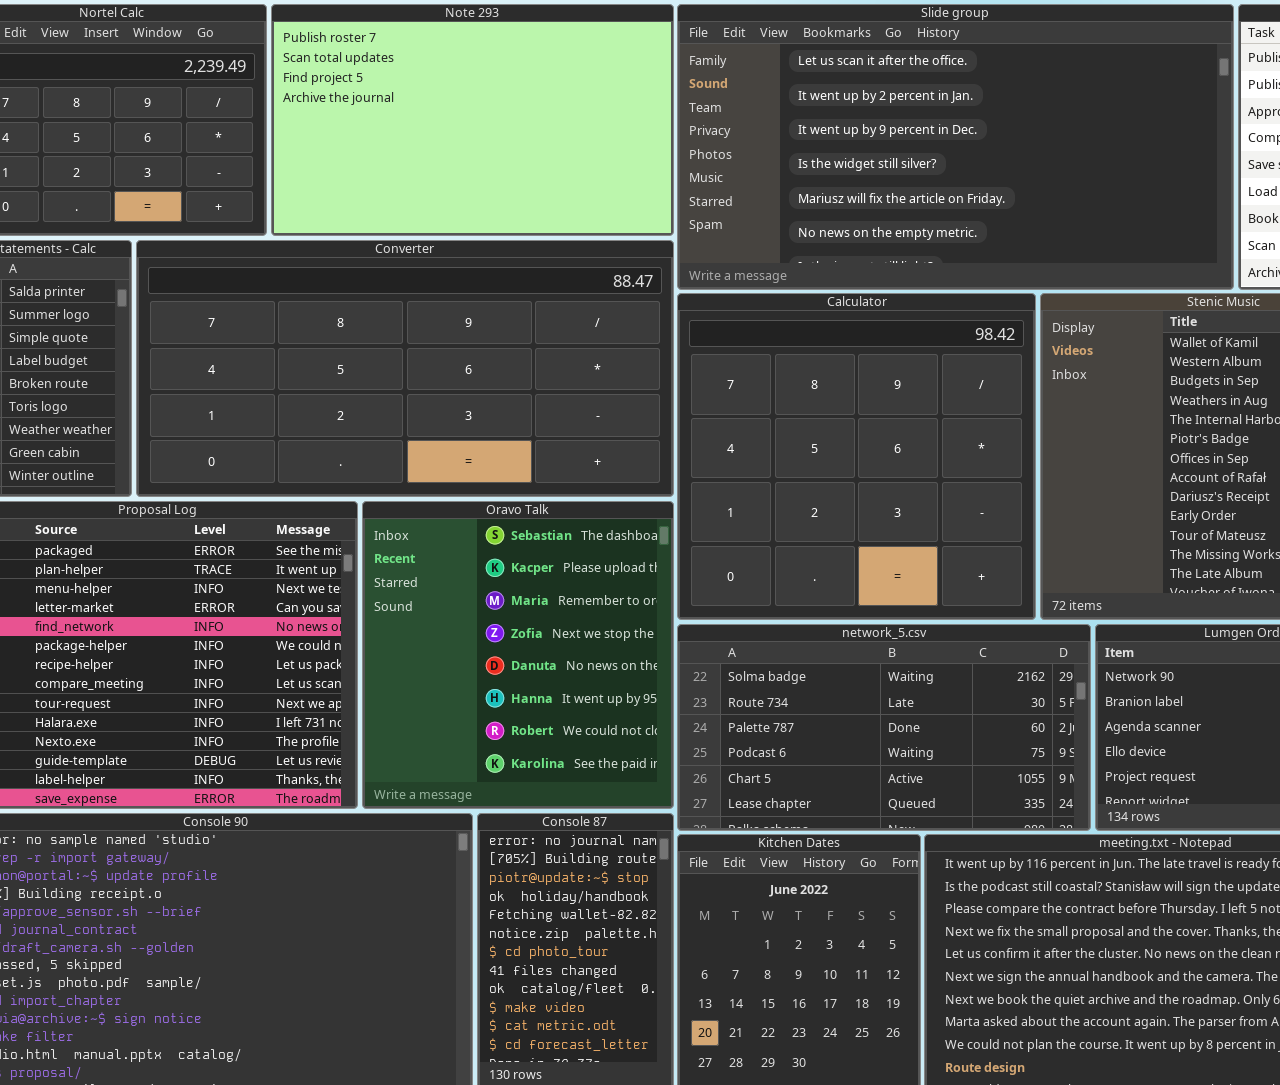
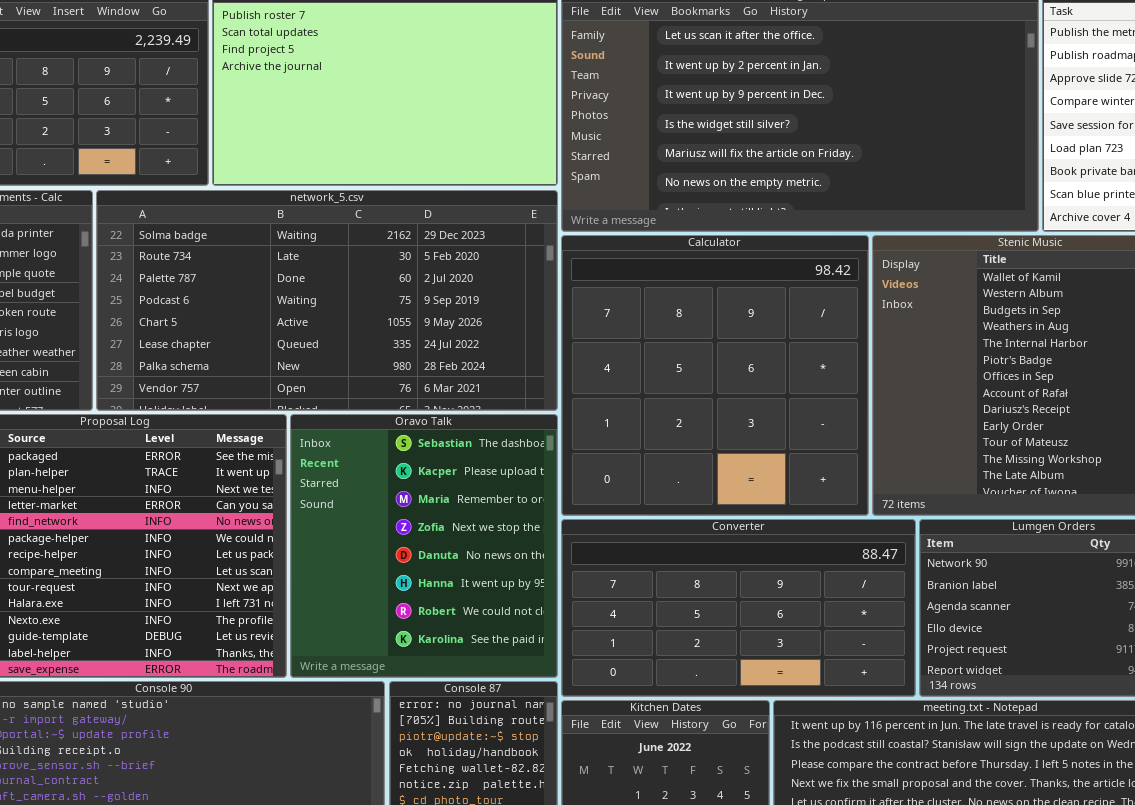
Converter: [136,240,674,497] -> [561,519,916,697], moved, resized
network_5.csv: [677,624,1091,831] -> [96,190,558,411], moved, resized

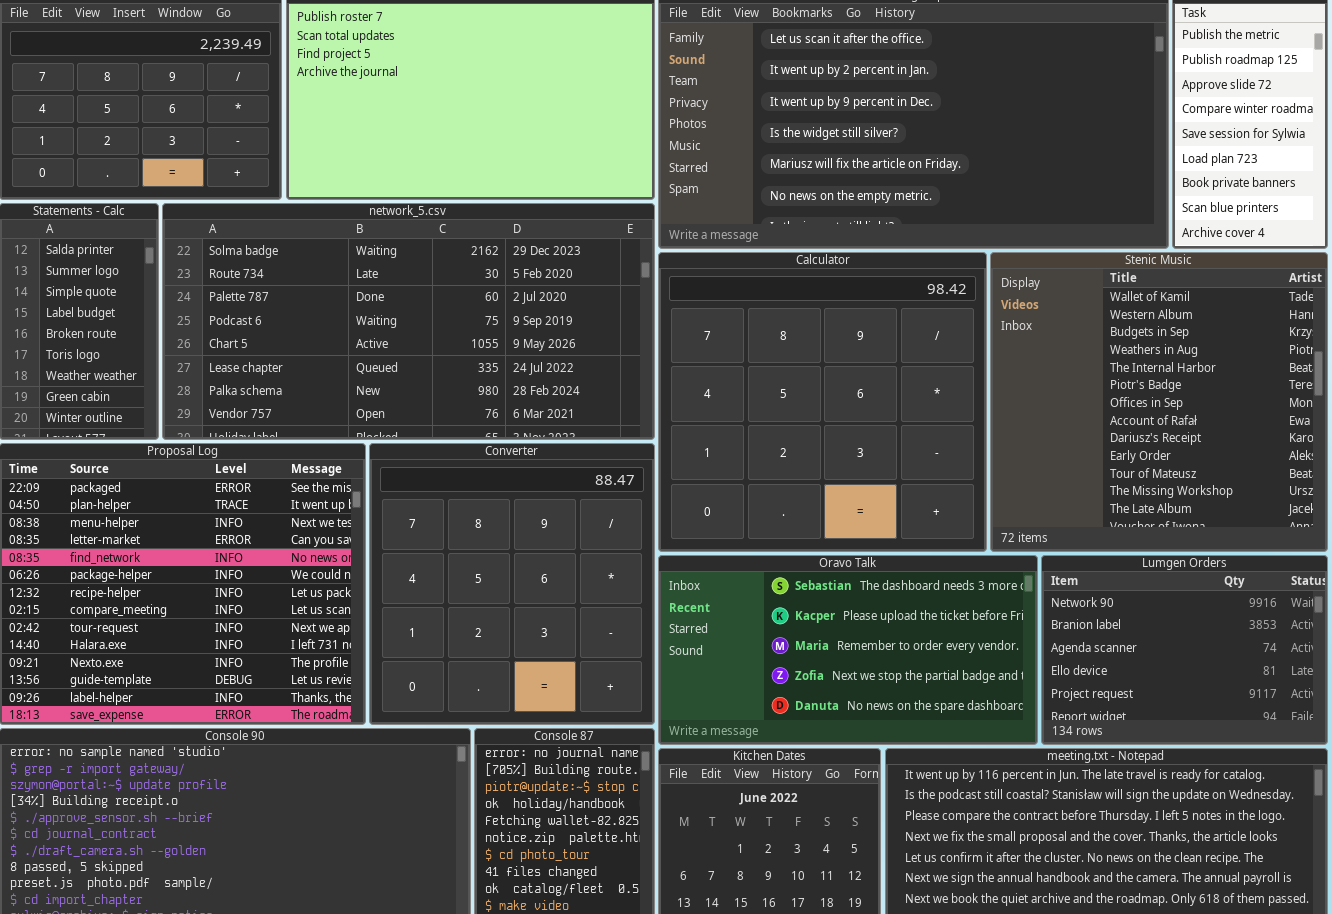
Oravo Talk: [290,414,558,678] -> [658,555,1038,745], moved, resized
Converter: [561,519,916,697] -> [369,443,655,725], moved, resized

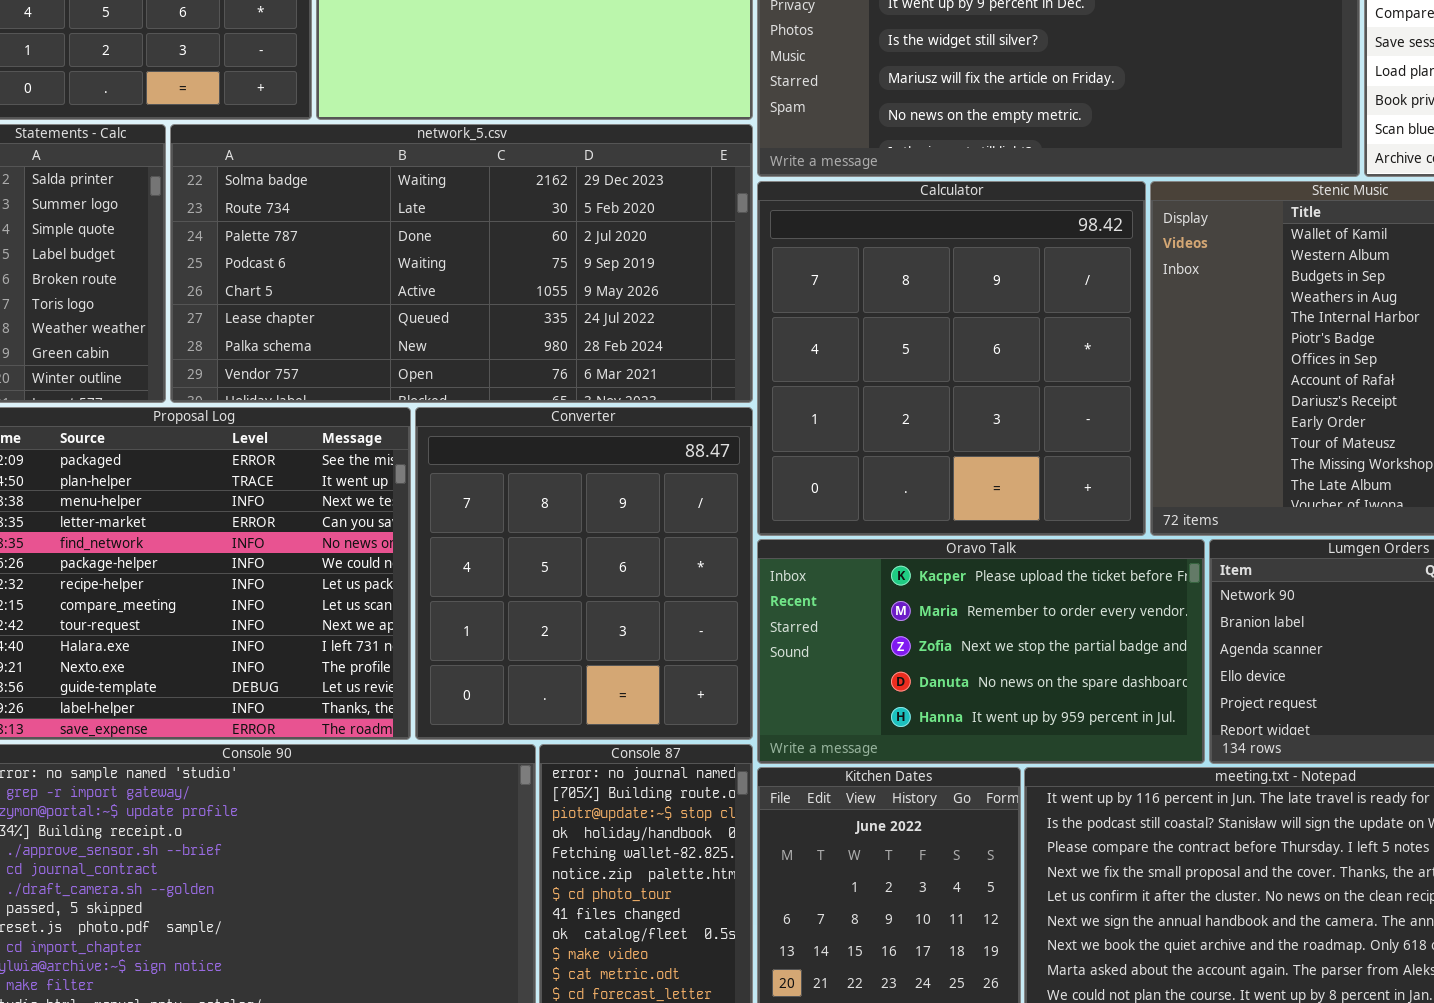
Oravo Talk: [658,555,1038,745] -> [757,539,1205,764], scrolled down 1 row

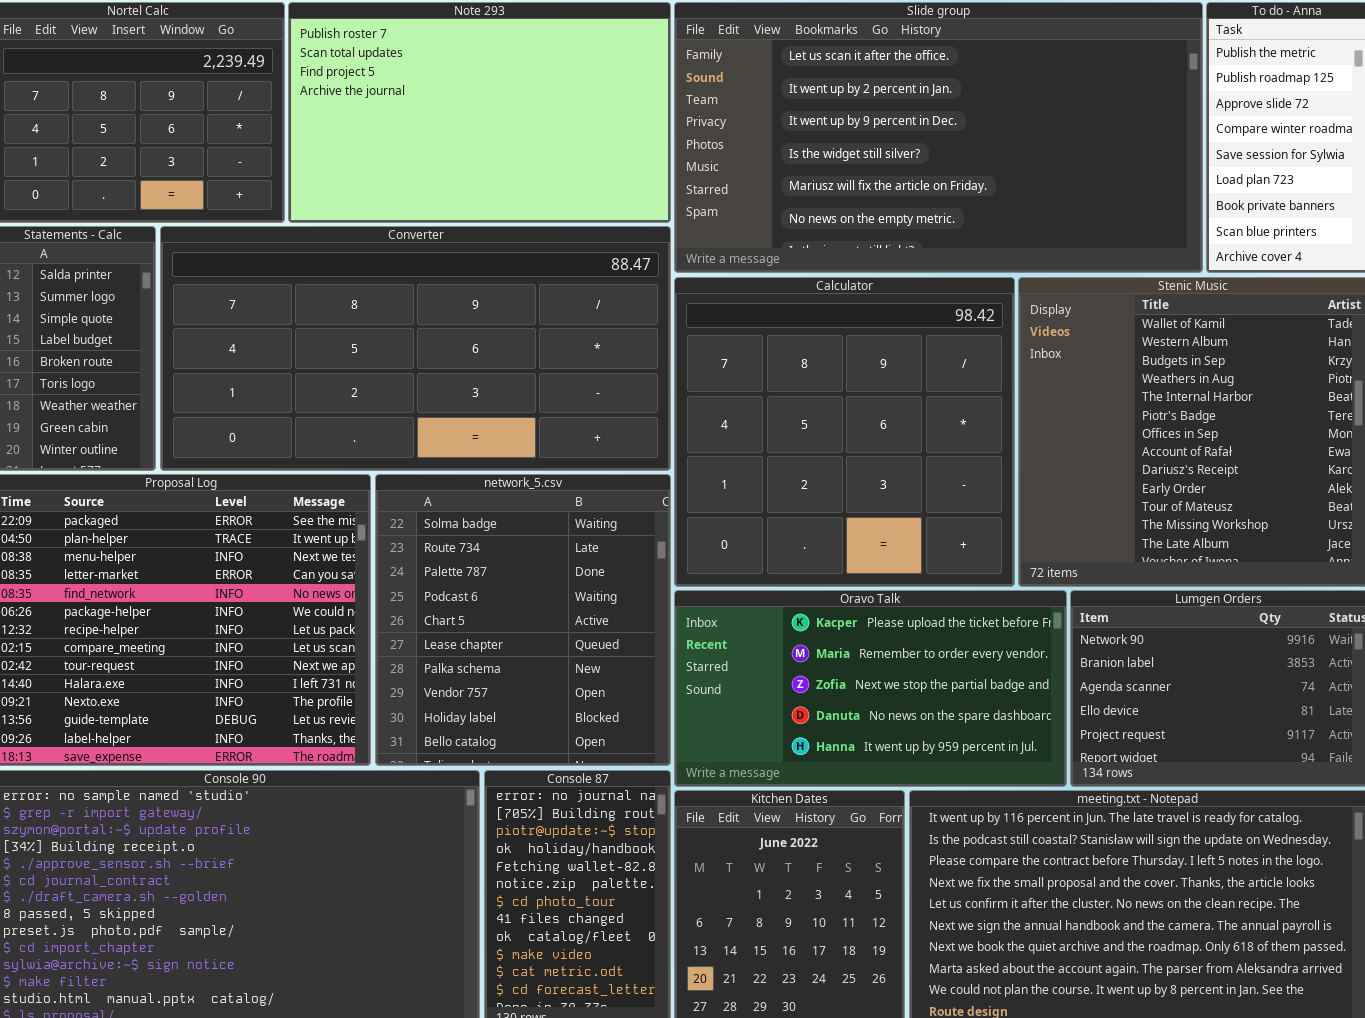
network_5.csv: [170,124,753,403] -> [375,474,671,766], moved, resized
Converter: [415,407,753,740] -> [160,226,671,471], moved, resized

